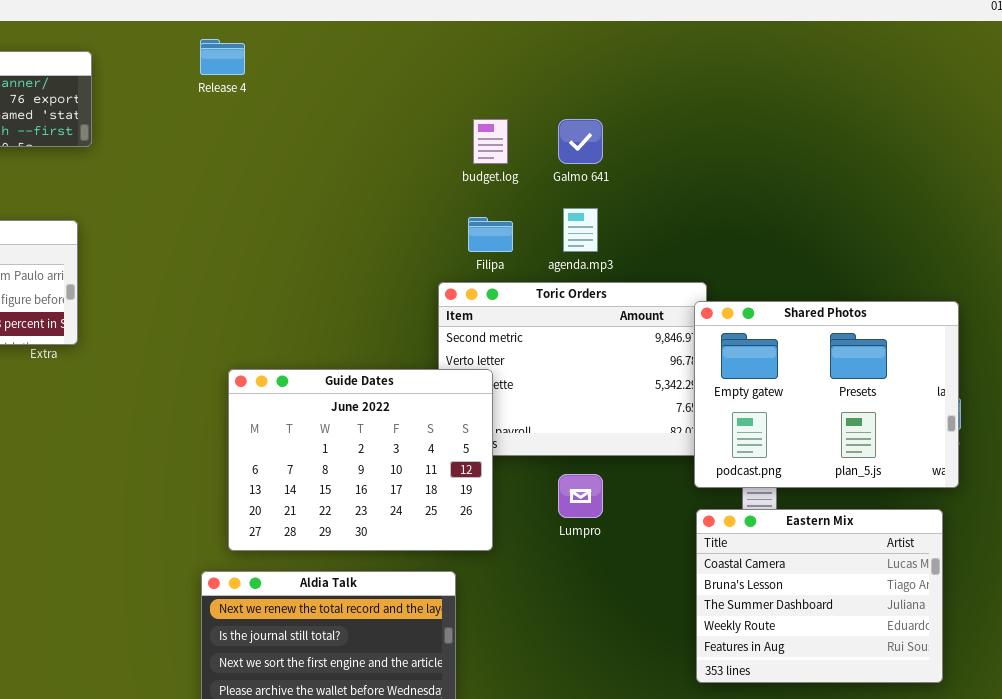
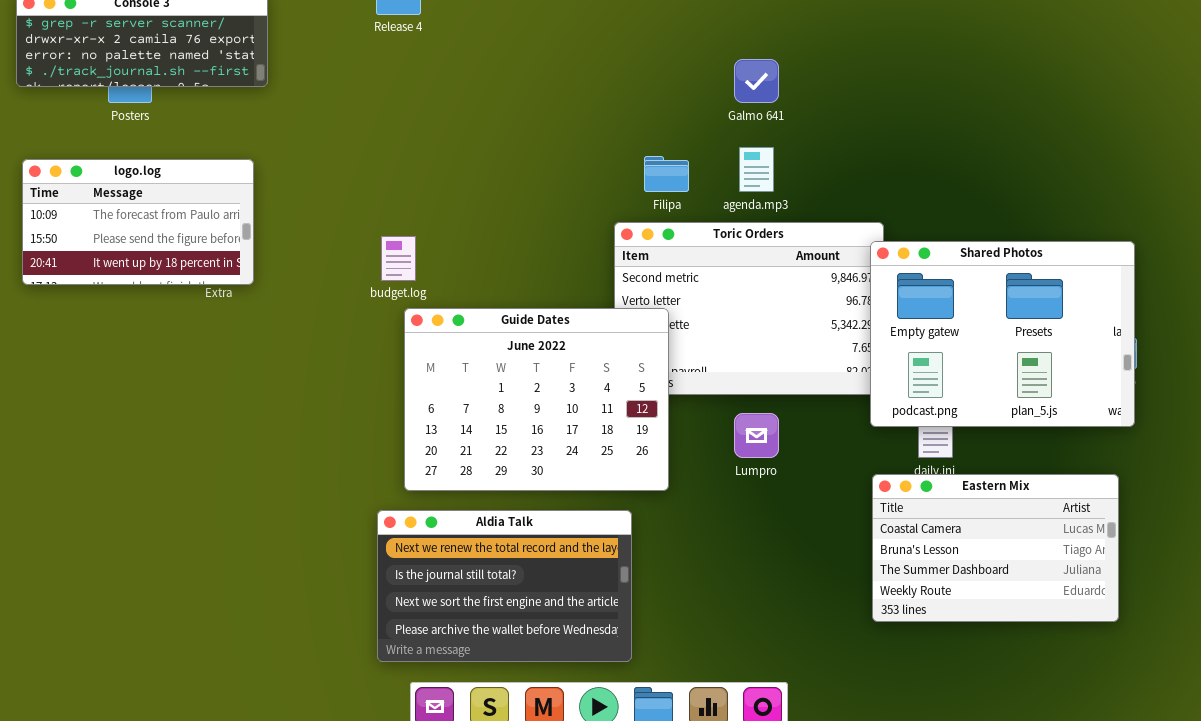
budget.log: [473,119,508,164] -> [381,236,416,281], moved
Eastern Mix: [696,509,943,683] -> [872,474,1119,622], resized

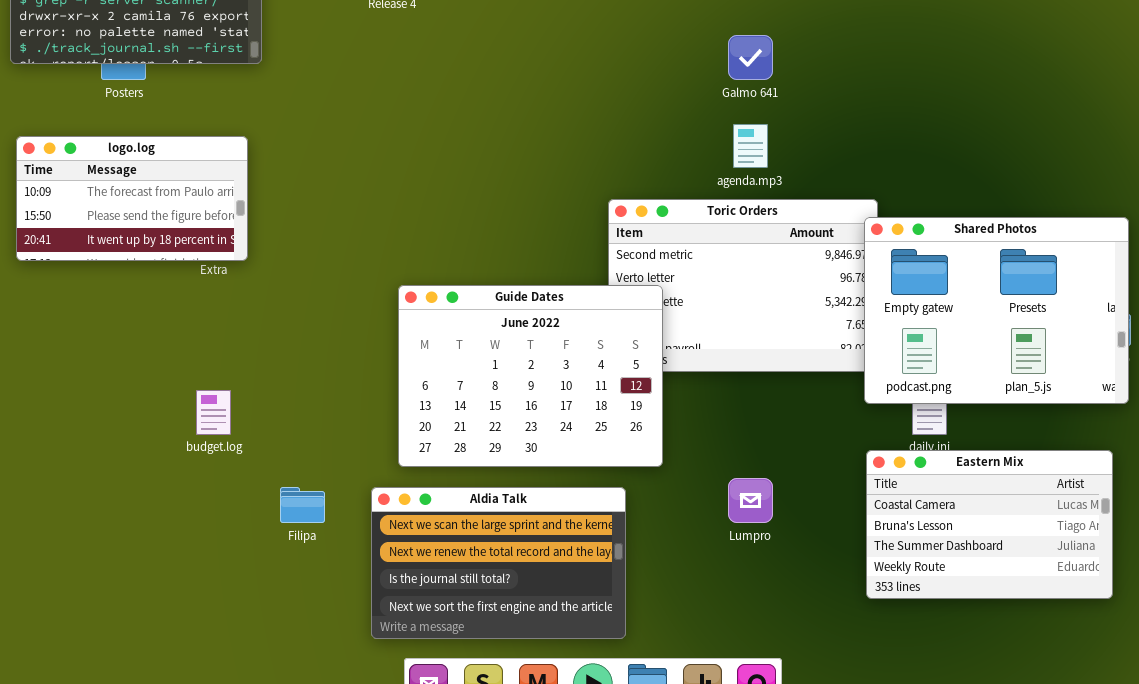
Filipa: [644,156,689,192] -> [280,487,325,523], moved
budget.log: [381,236,416,281] -> [196,390,231,435], moved
Lumpro: [734,413,779,458] -> [728,478,773,523], moved
Aldia Talk: [377,510,632,662] -> [371,487,626,639], scrolled up 1 row

